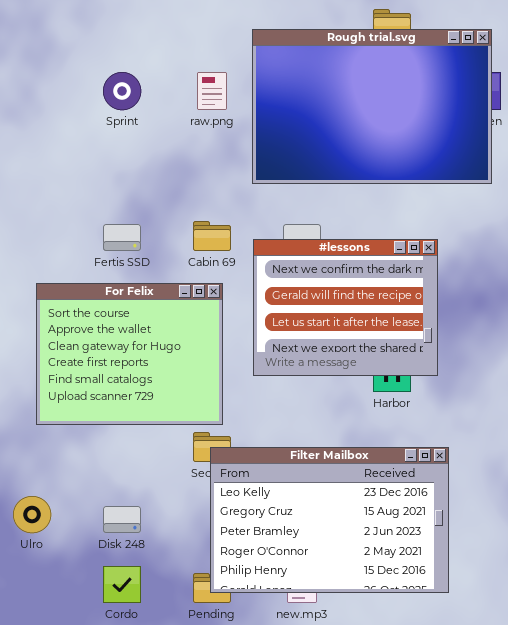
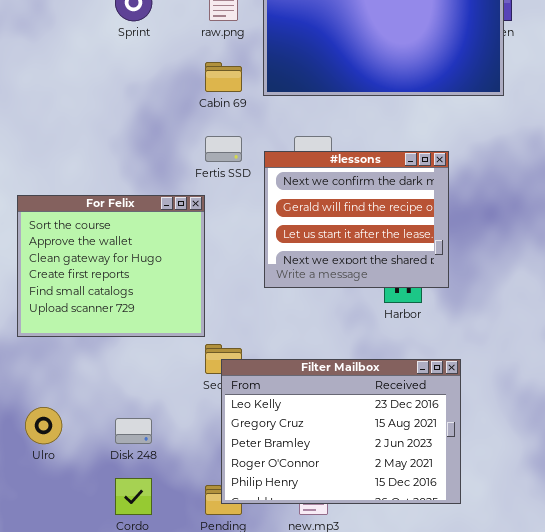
Cabin 69: [193,221,231,251] -> [205,62,242,92], moved
Fertis SSD: [103,224,141,251] -> [205,136,242,162], moved
For Felix: [36,283,223,425] -> [17,195,205,337], moved

